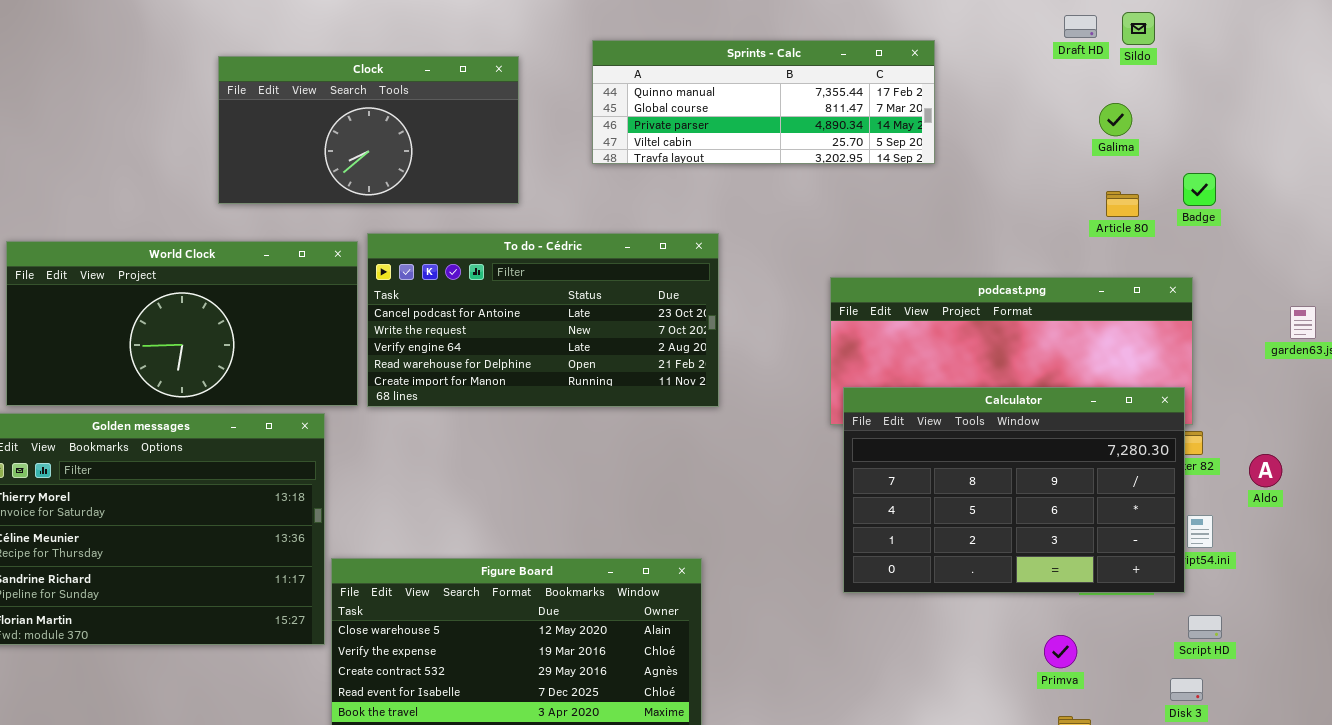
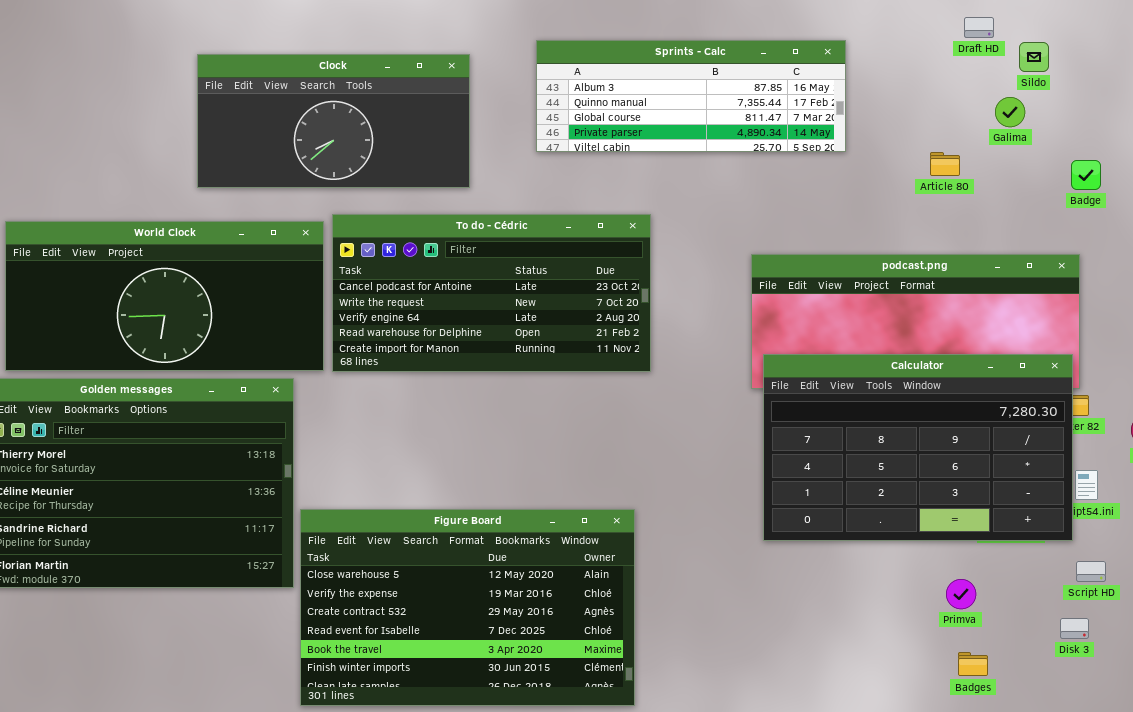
Sildo: [1122,12,1155,45] -> [1019,42,1049,72], moved
Sprints - Calc: [592,40,935,164] -> [536,40,846,152], scrolled up 1 row
Article 80: [1106,191,1139,217] -> [930,152,960,176], moved

